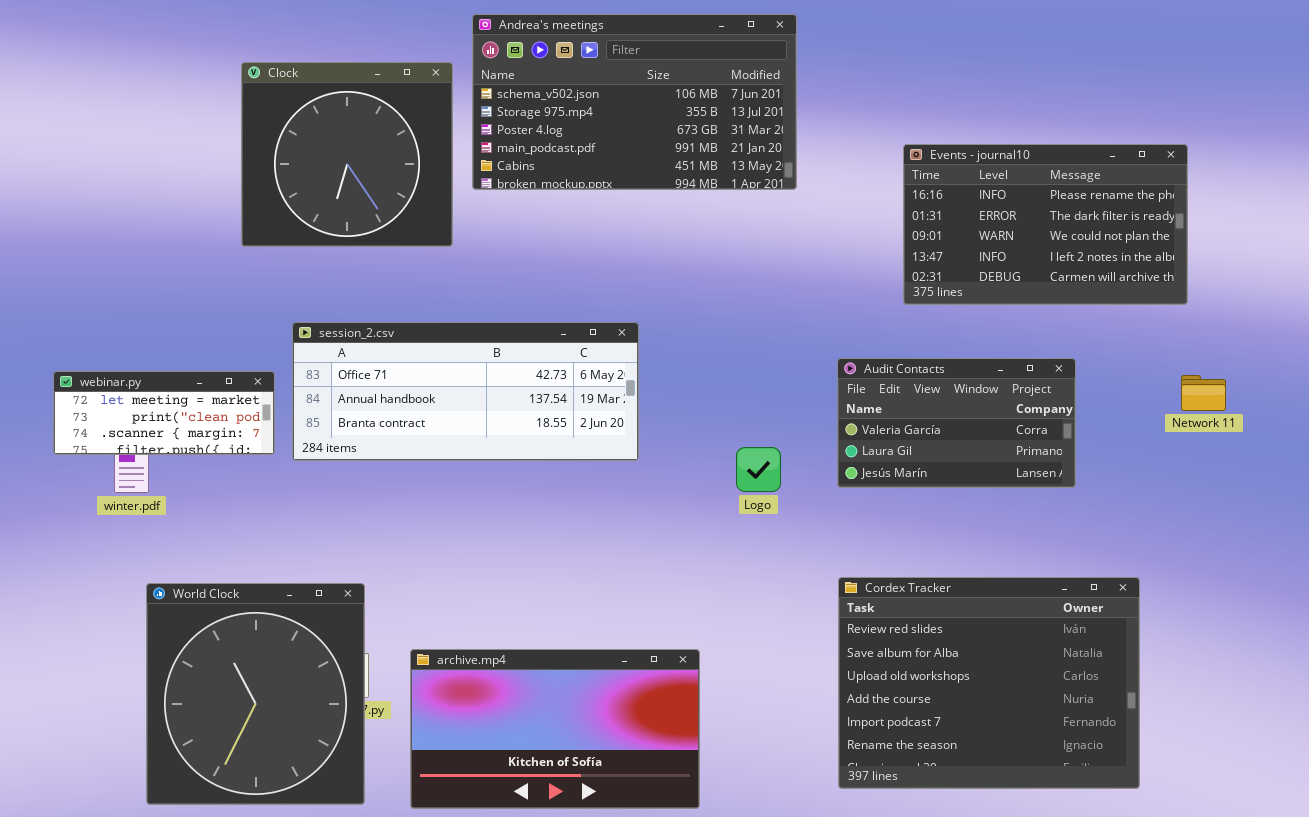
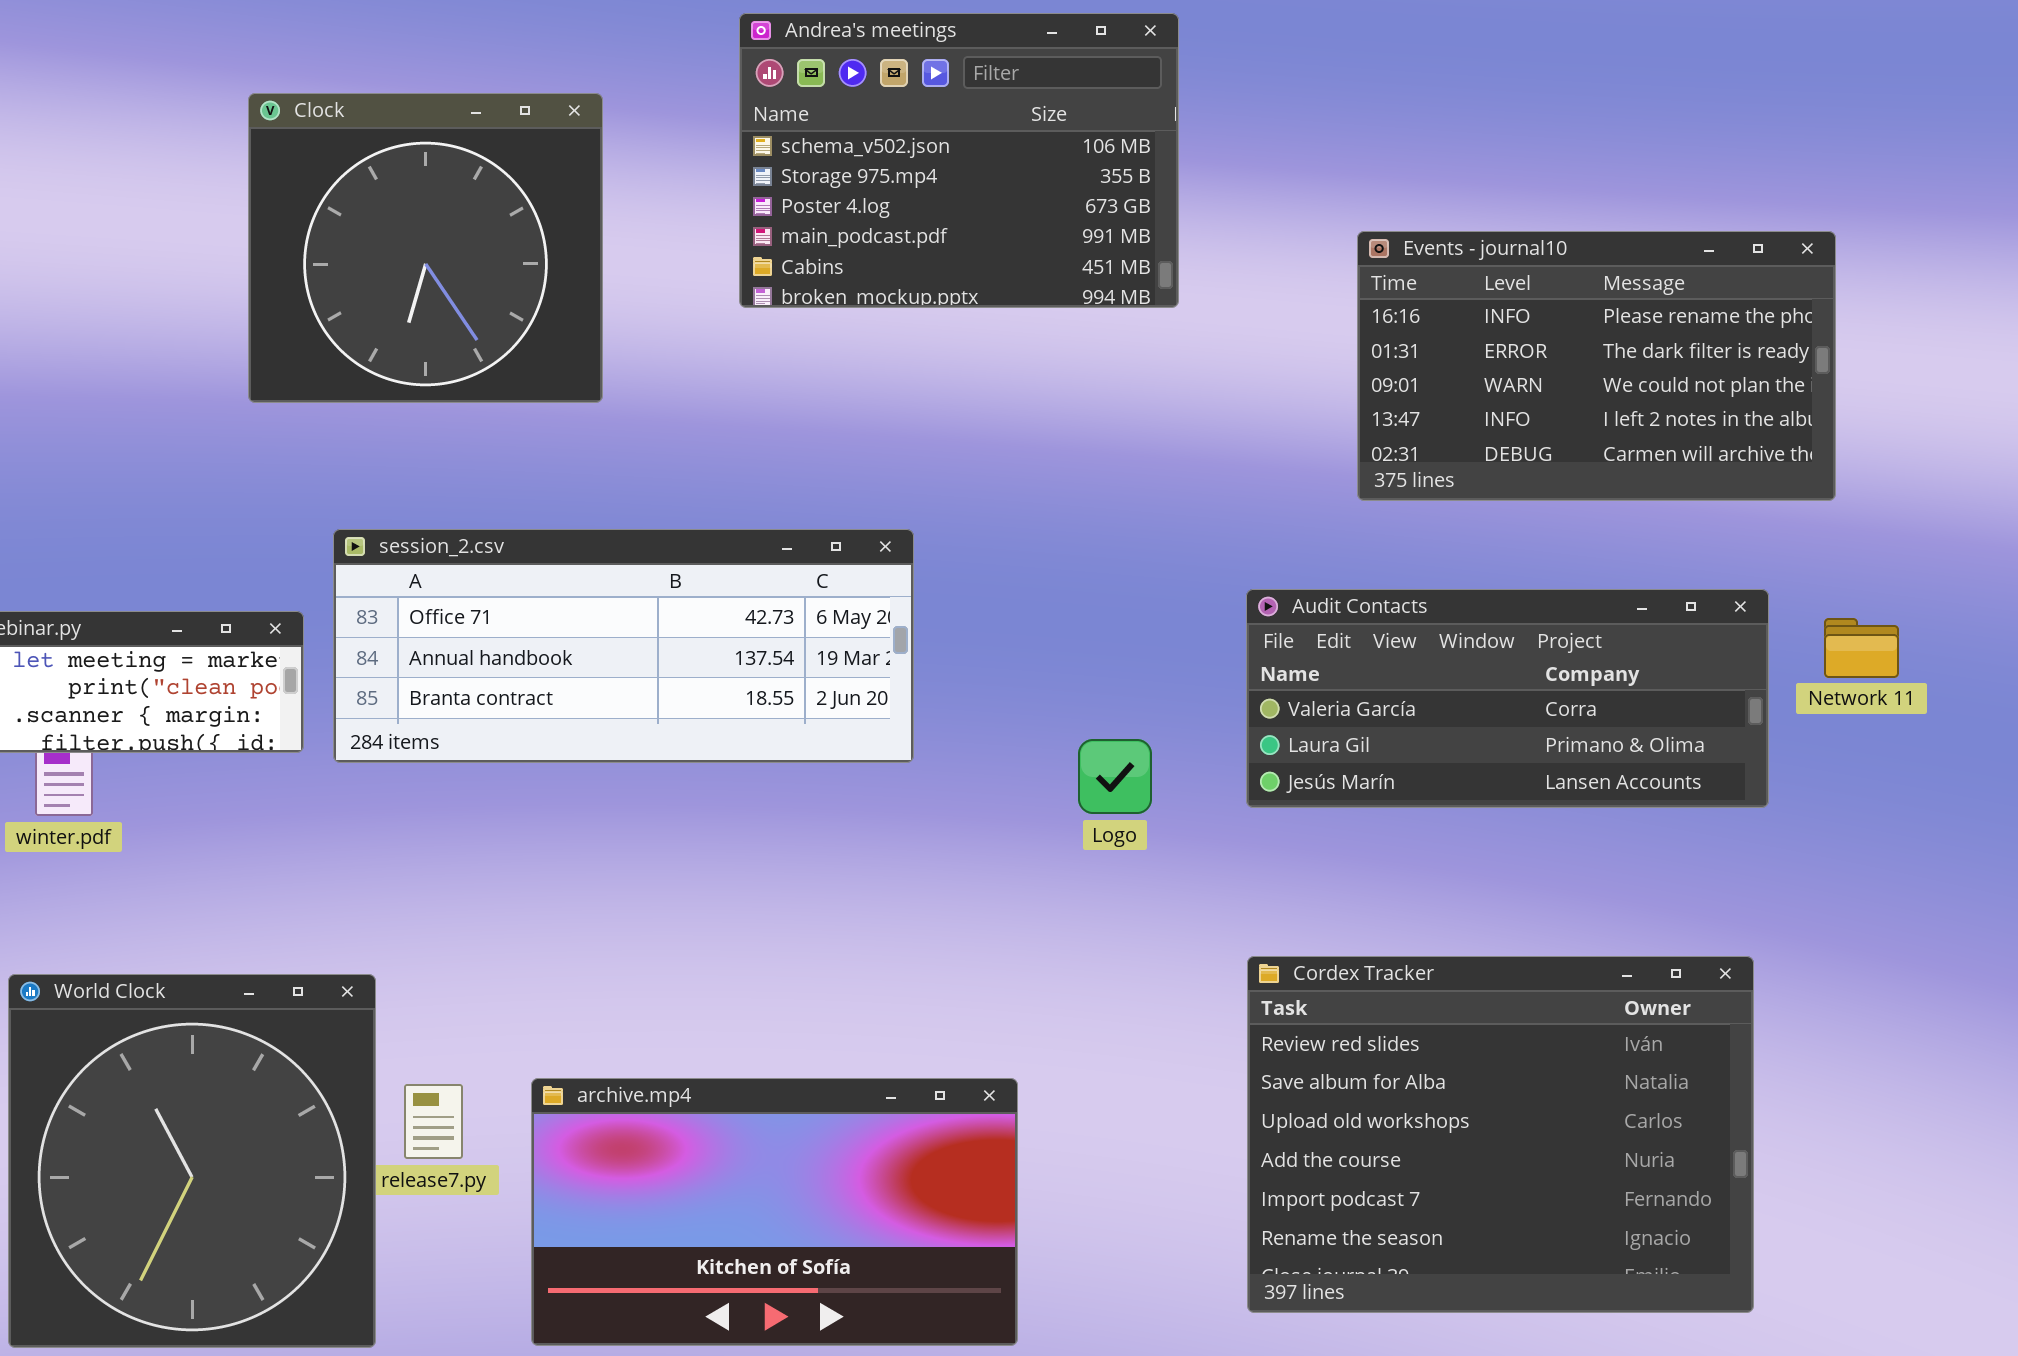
Andrea's meetings: [472,14,797,190] -> [739,13,1179,308], resized
Audit Contacts: [837,358,1076,488] -> [1246,589,1769,808], resized
World Clock: [146,583,365,805] -> [8,974,376,1348], moved

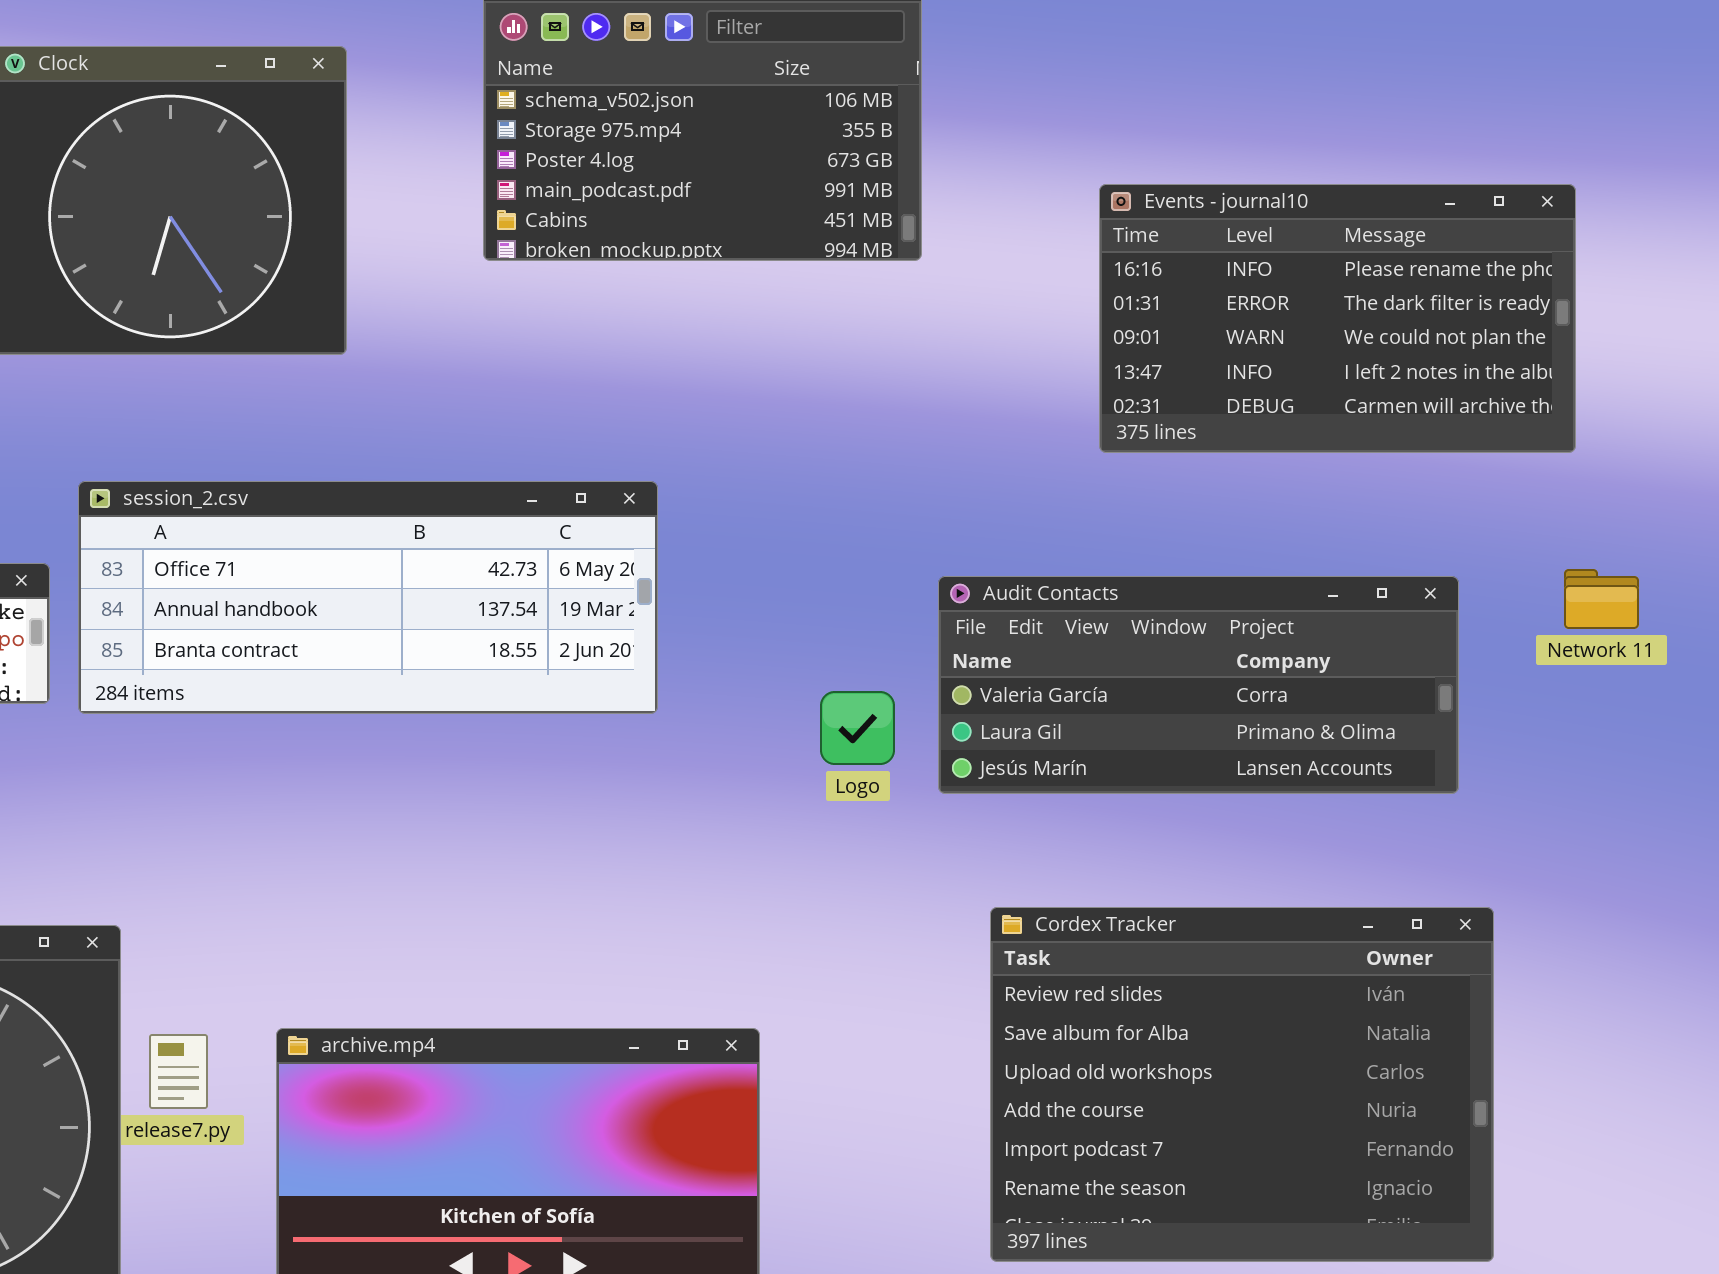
Audit Contacts: [1246,589,1769,808] -> [938,576,1459,794], moved

